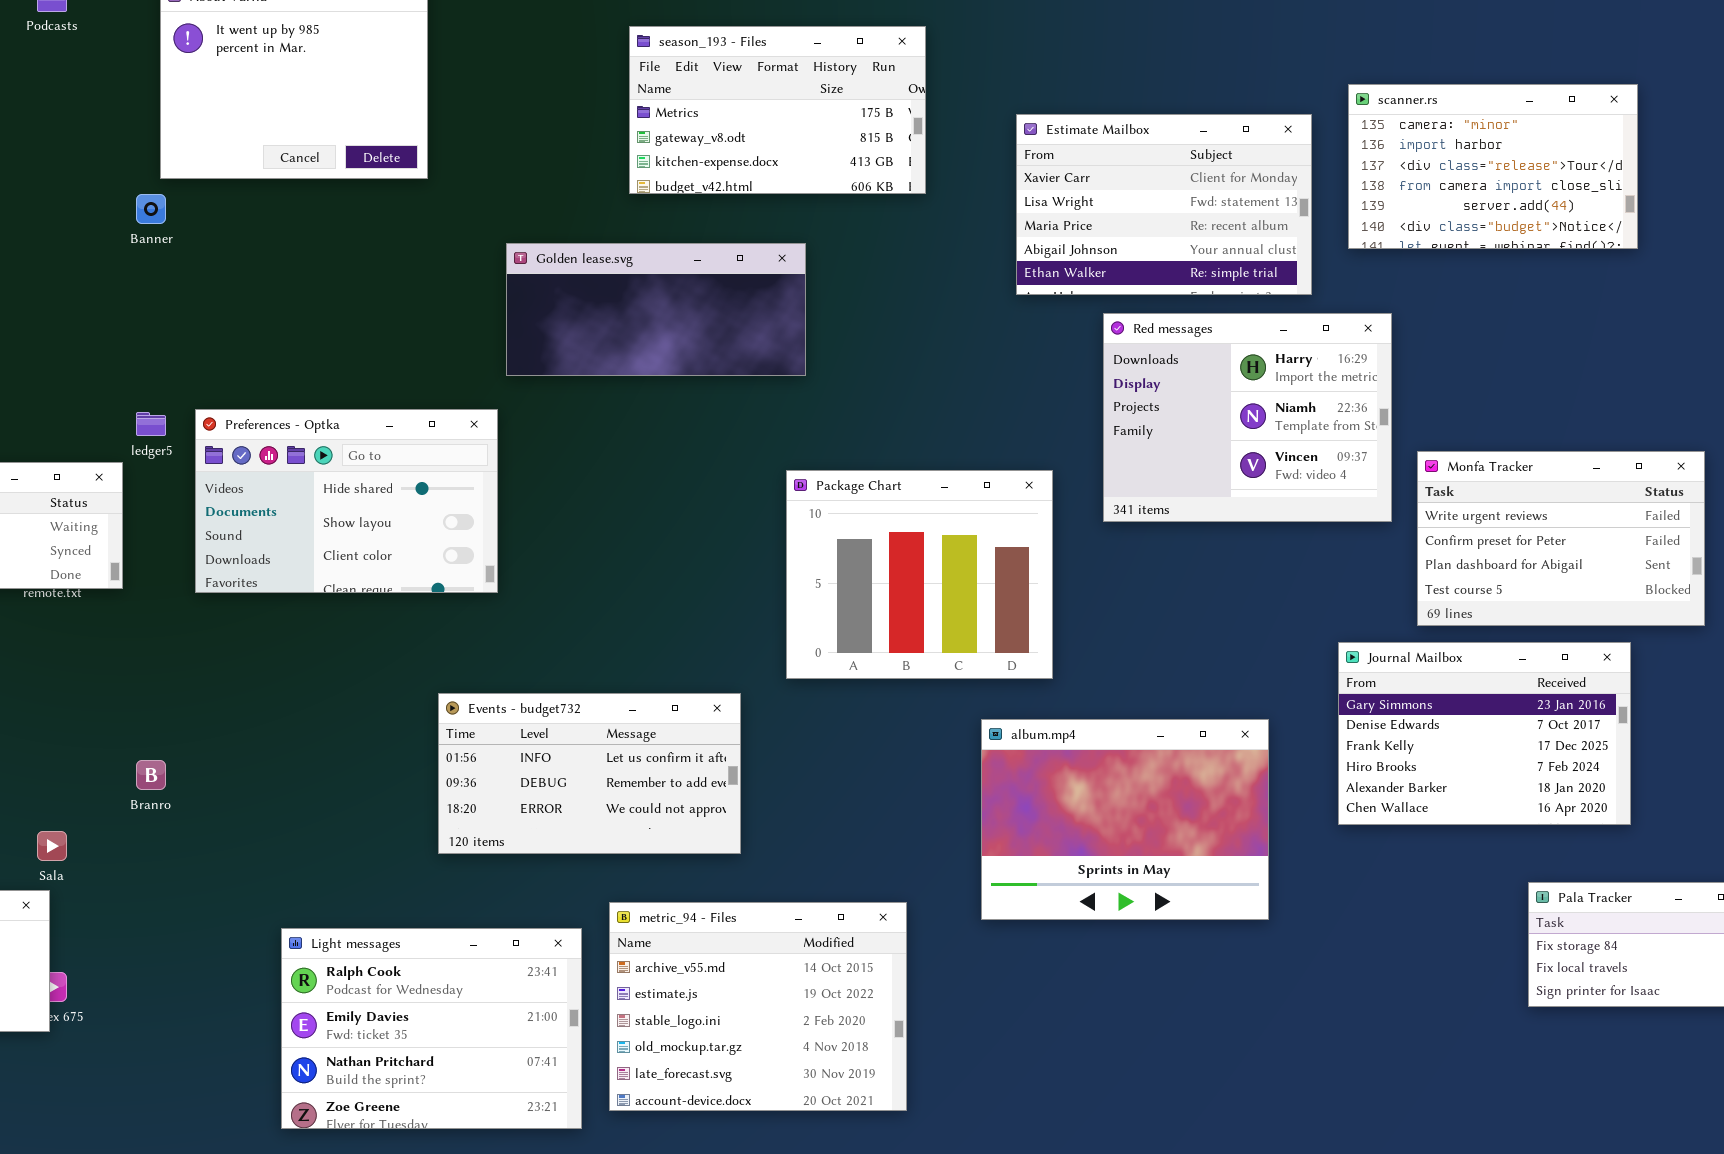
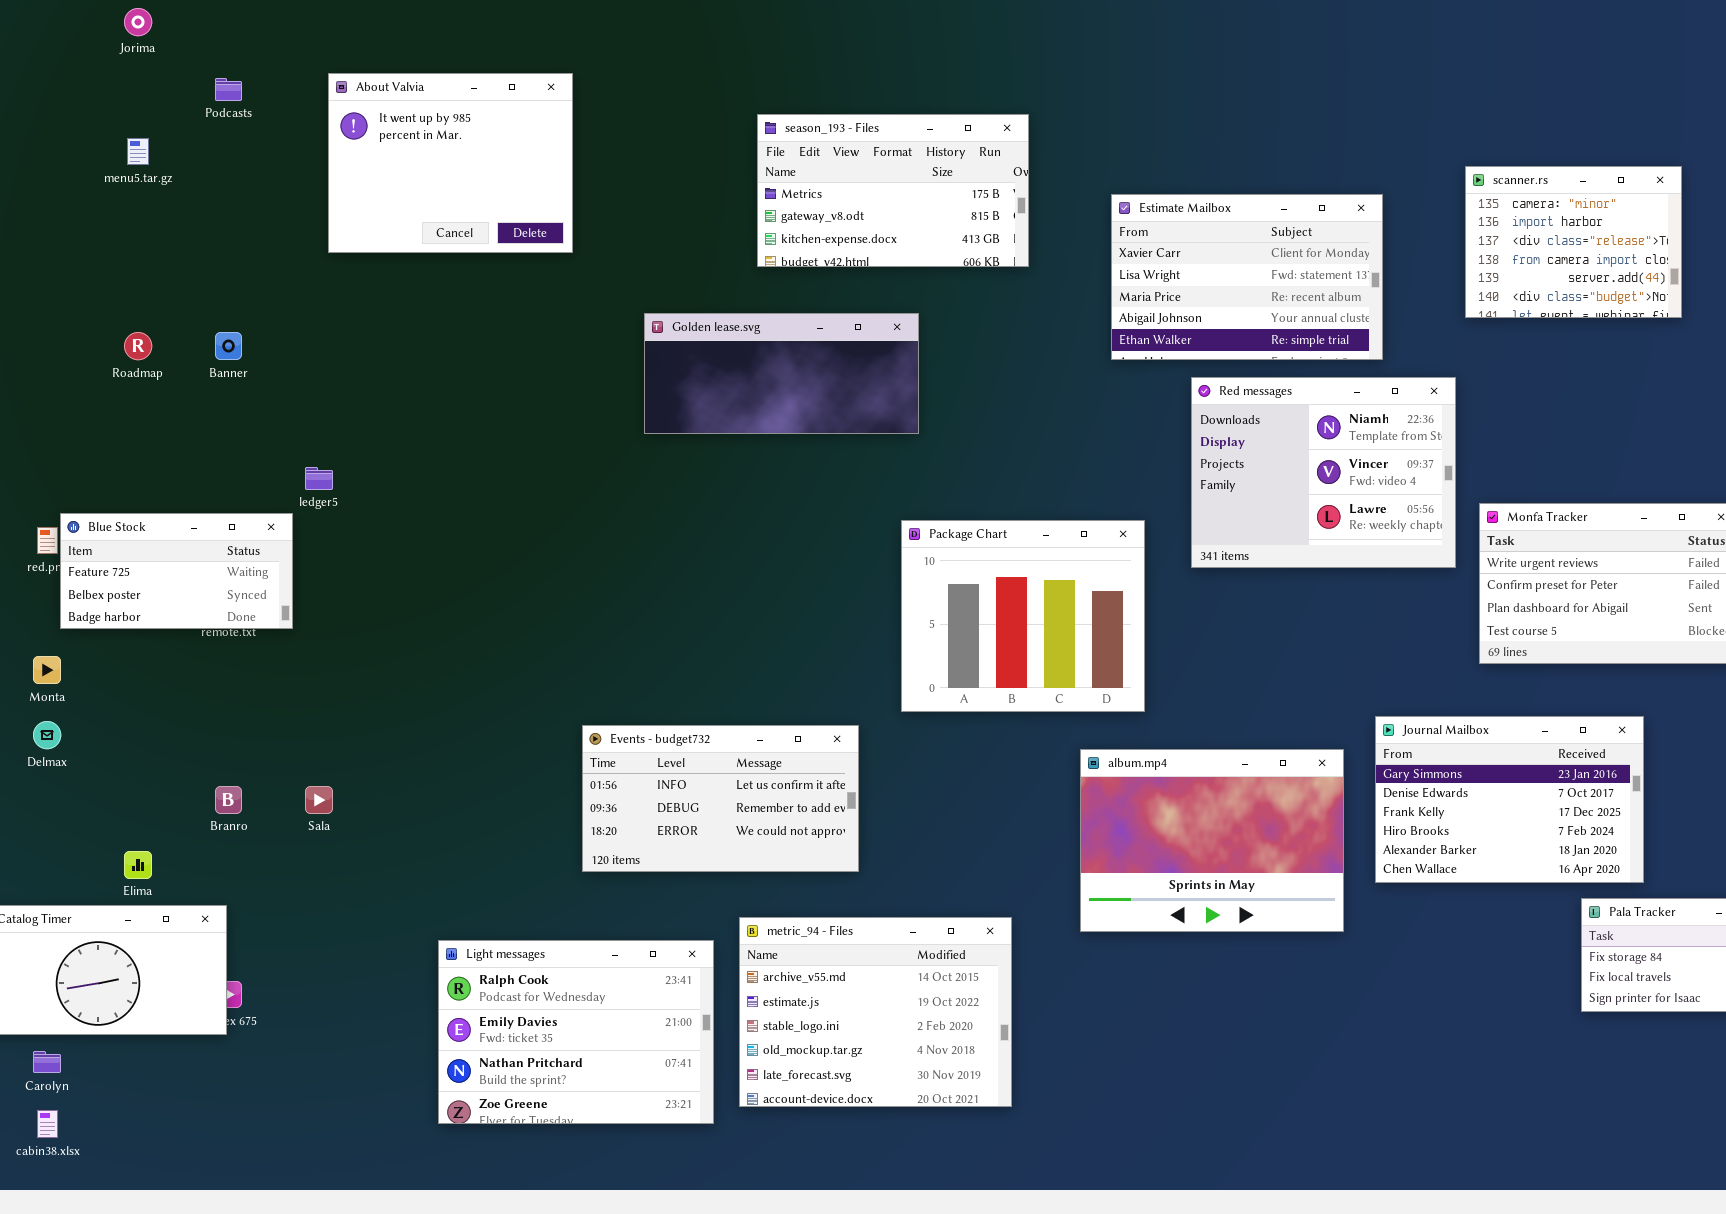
scanner.rs: [1348,84,1638,249] -> [1465,166,1682,318], resized
Banner: [136,194,166,224] -> [215,332,242,360], moved
Red messages: [1103,313,1392,522] -> [1191,377,1456,568], scrolled down 1 row
Preferences - Optka: [195,409,498,593] -> none, closed
Journal Mailbox: [1338,642,1631,825] -> [1375,716,1644,883], moved
Branro: [136,760,166,790] -> [215,786,242,814], moved
Sala: [37,831,67,861] -> [305,786,333,814], moved

